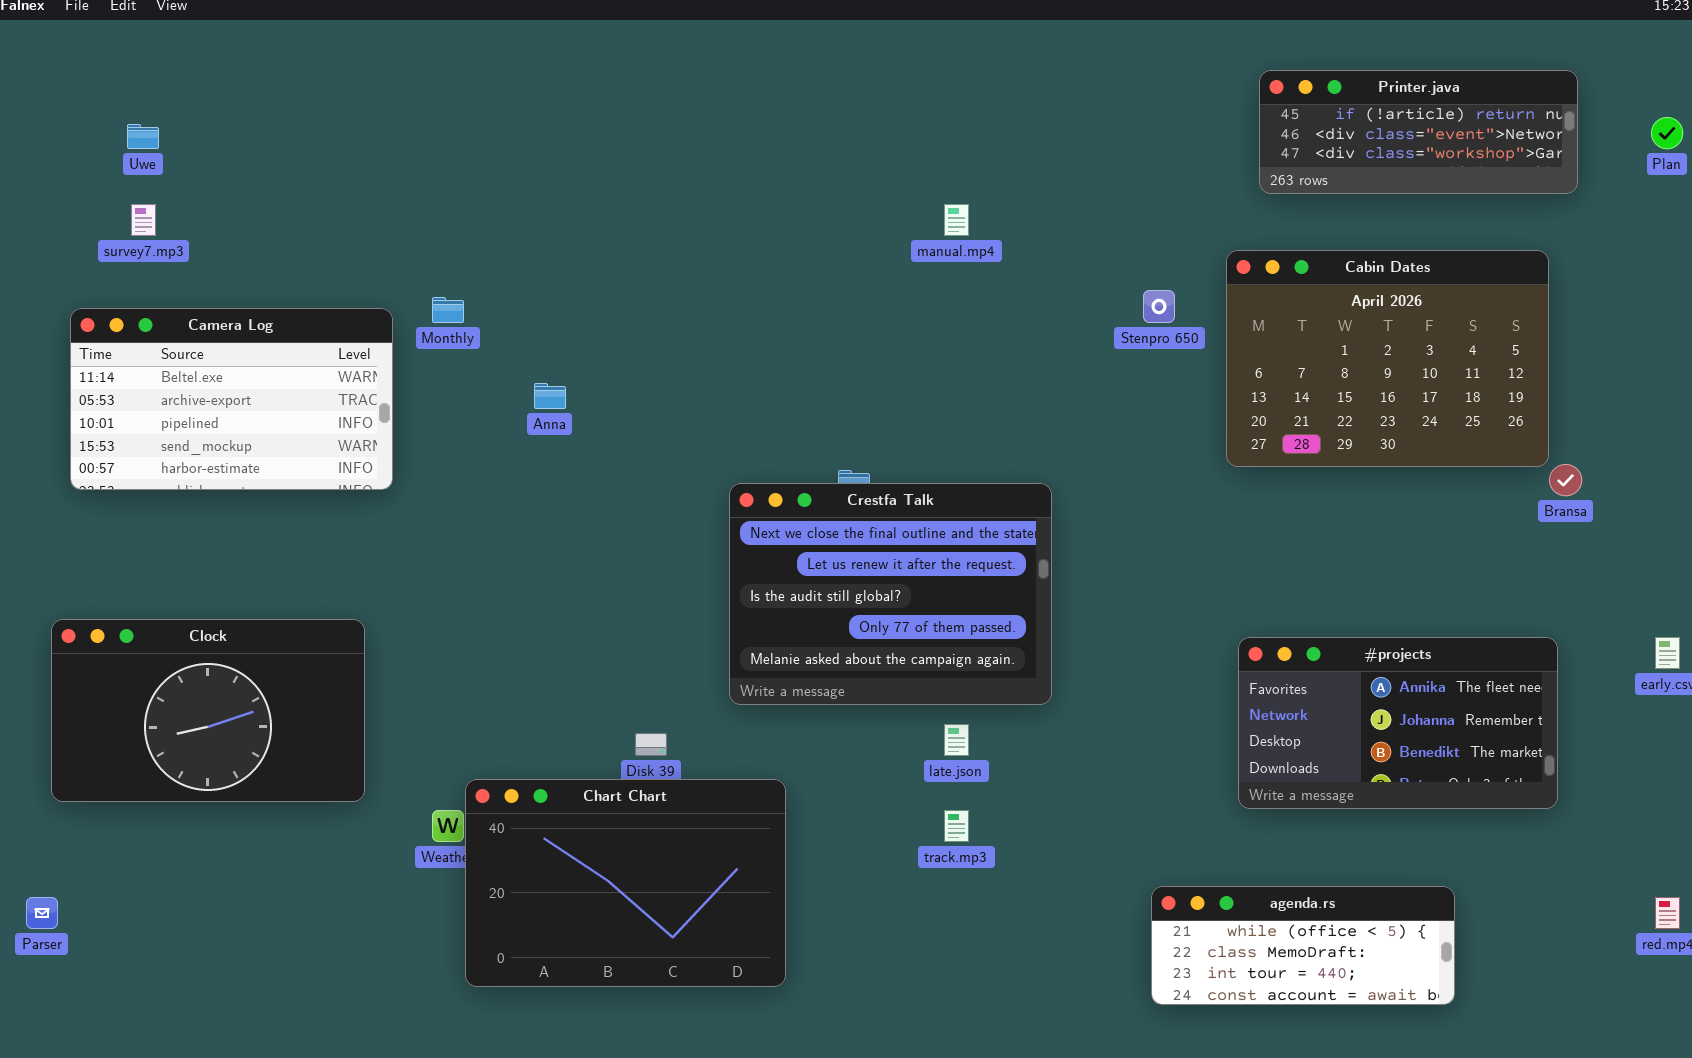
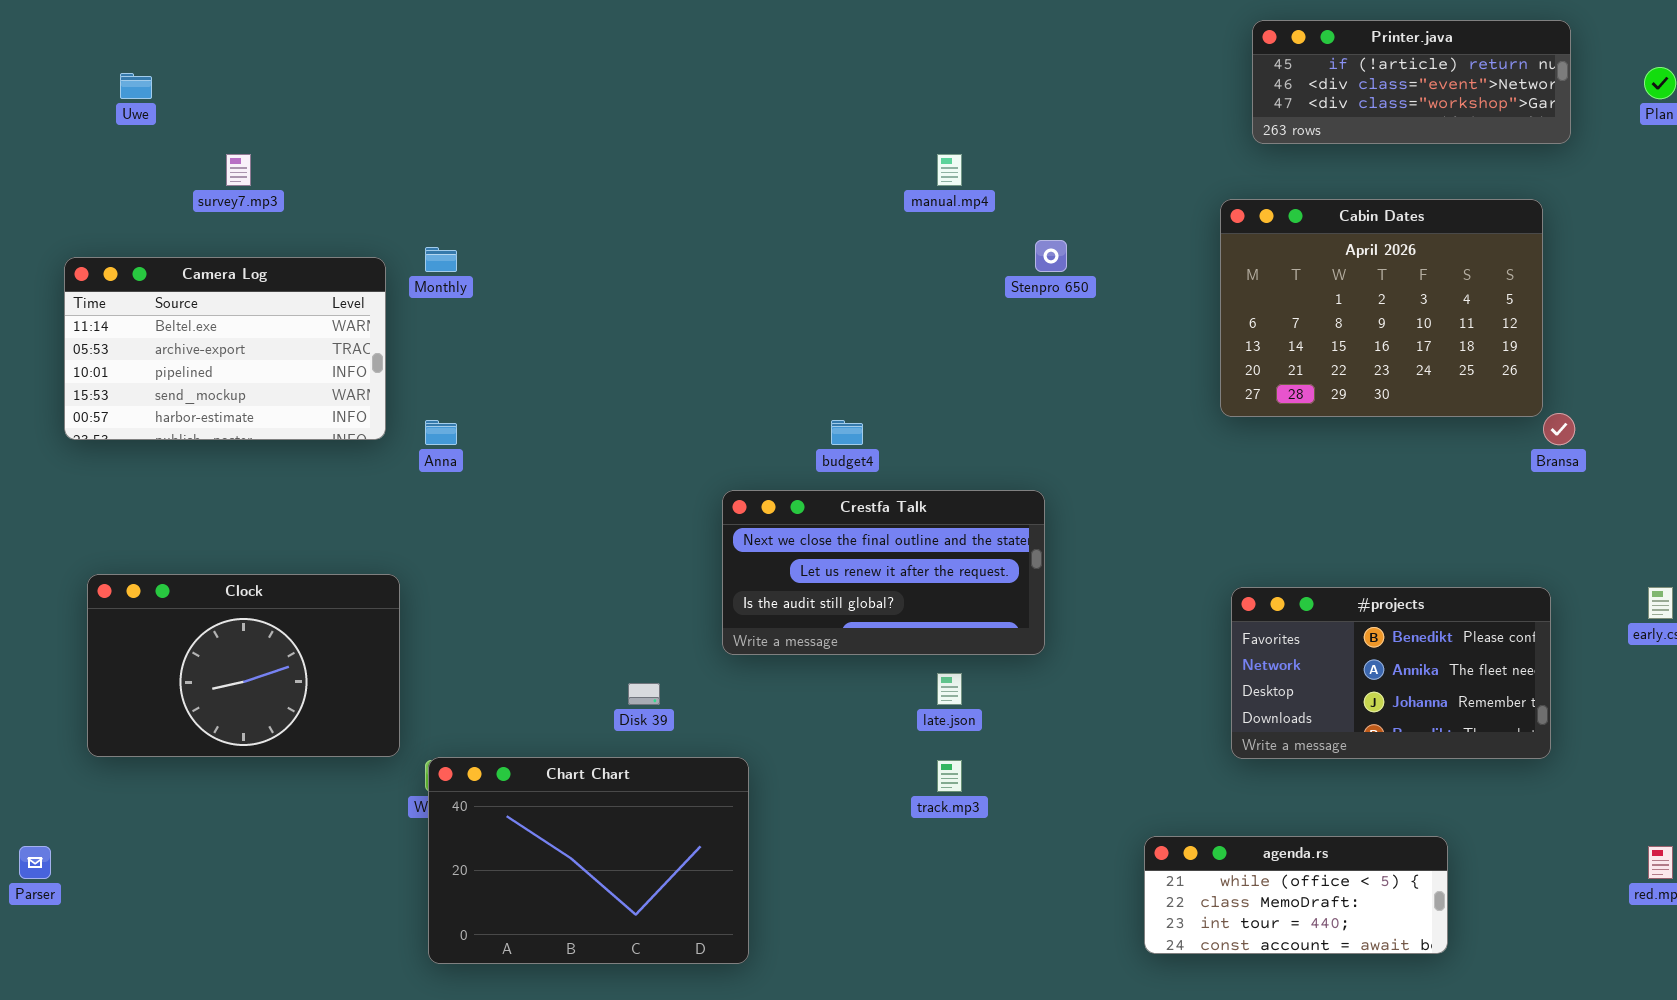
survey7.mp3: [131,204,156,236] -> [226,154,251,186], moved
Stenpro 650: [1143,290,1175,323] -> [1035,240,1067,272], moved
Anna: [534,383,566,409] -> [425,420,457,445], moved
Crestfa Talk: [729,483,1052,705] -> [722,490,1045,655], resized
Clock: [51,619,365,802] -> [87,574,400,757], moved
#projects: [1238,637,1558,809] -> [1231,587,1551,759], scrolled up 1 row
Chart Chart: [465,779,786,987] -> [428,757,749,964], moved

